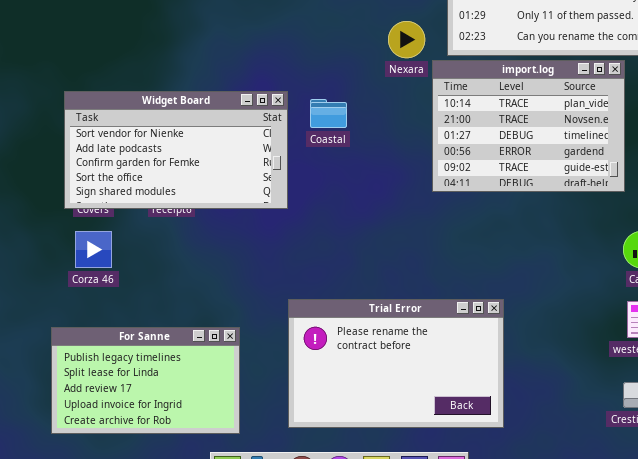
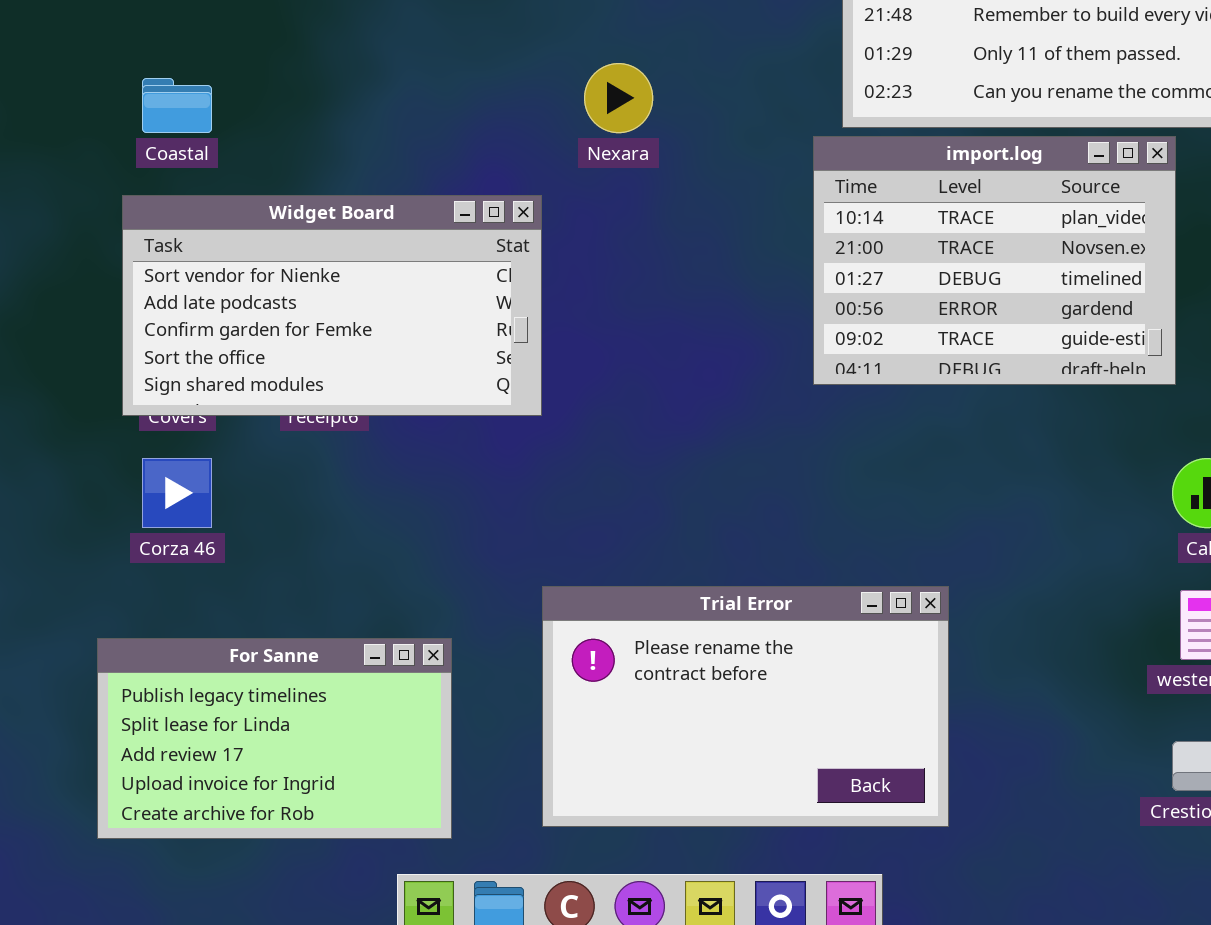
Nexara: [388,21,425,58] -> [584,63,653,133], moved
Coastal: [310,99,347,128] -> [142,78,212,133], moved

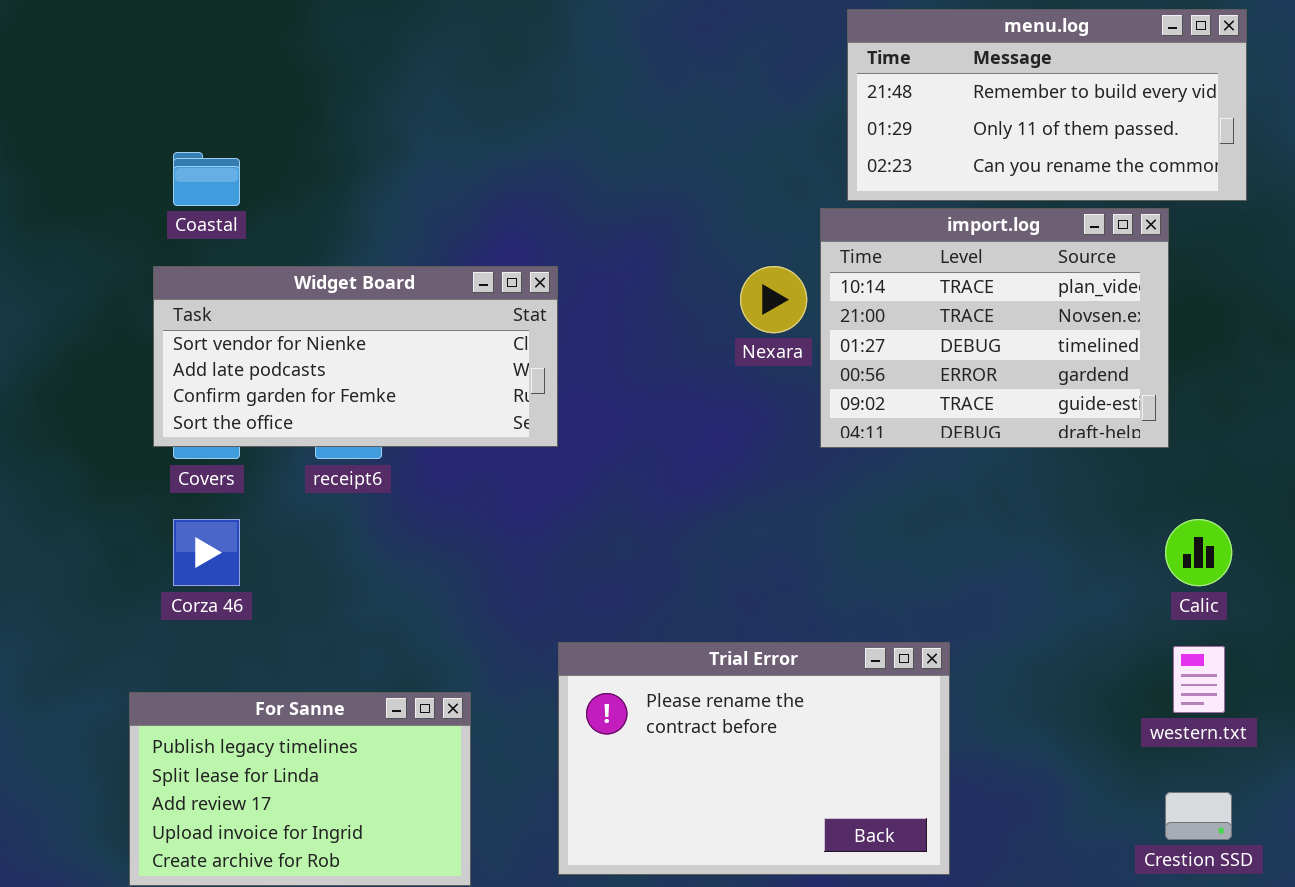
Nexara: [584,63,653,133] -> [740,266,807,333], moved
Widget Board: [122,195,542,416] -> [153,266,558,447], resized

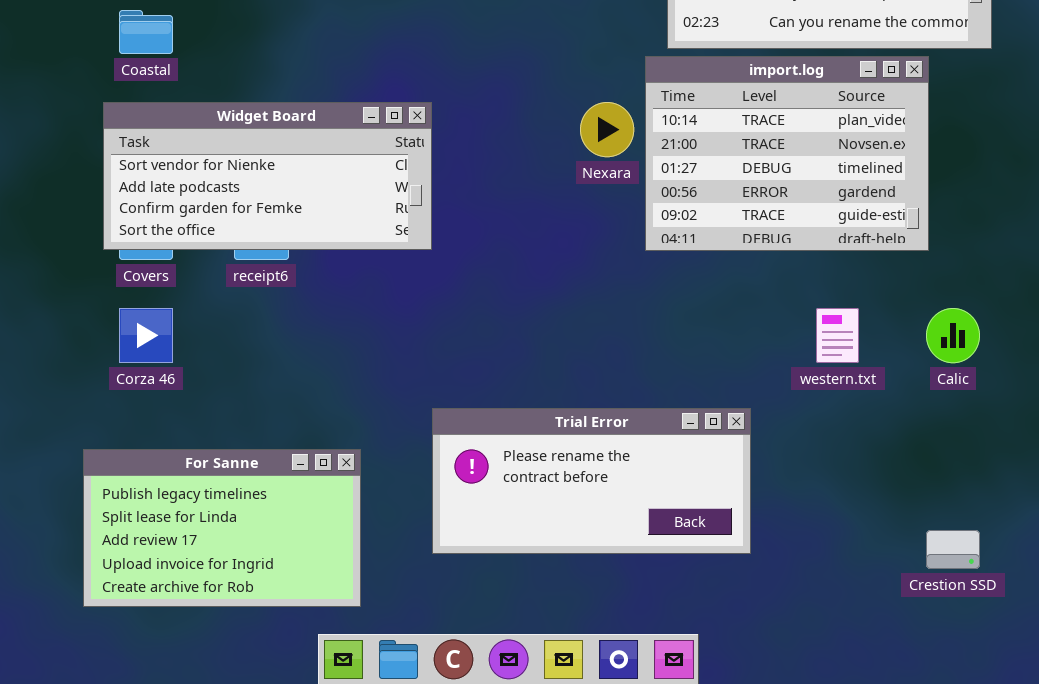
Trial Error: [558,642,950,875] -> [432,408,751,554], resized
western.txt: [1173,646,1225,713] -> [816,308,859,363], moved

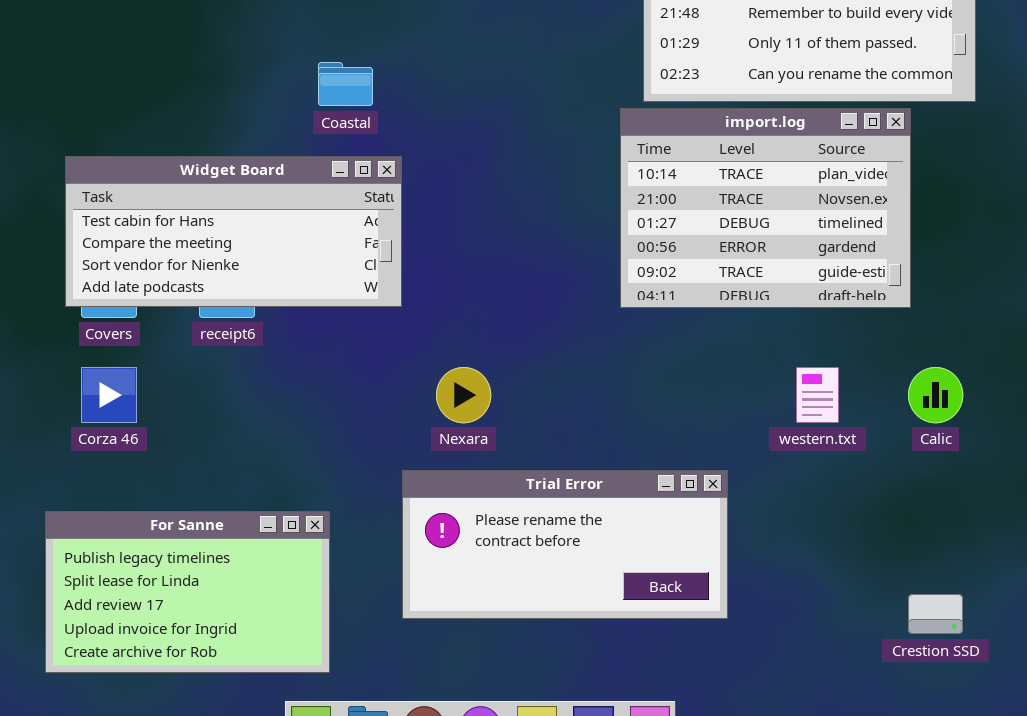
Coastal: [119,10,173,54] -> [318,62,373,106], moved
Widget Board: [103,102,432,250] -> [65,156,402,307], scrolled up 2 rows
Nexara: [580,102,634,157] -> [436,367,491,423], moved

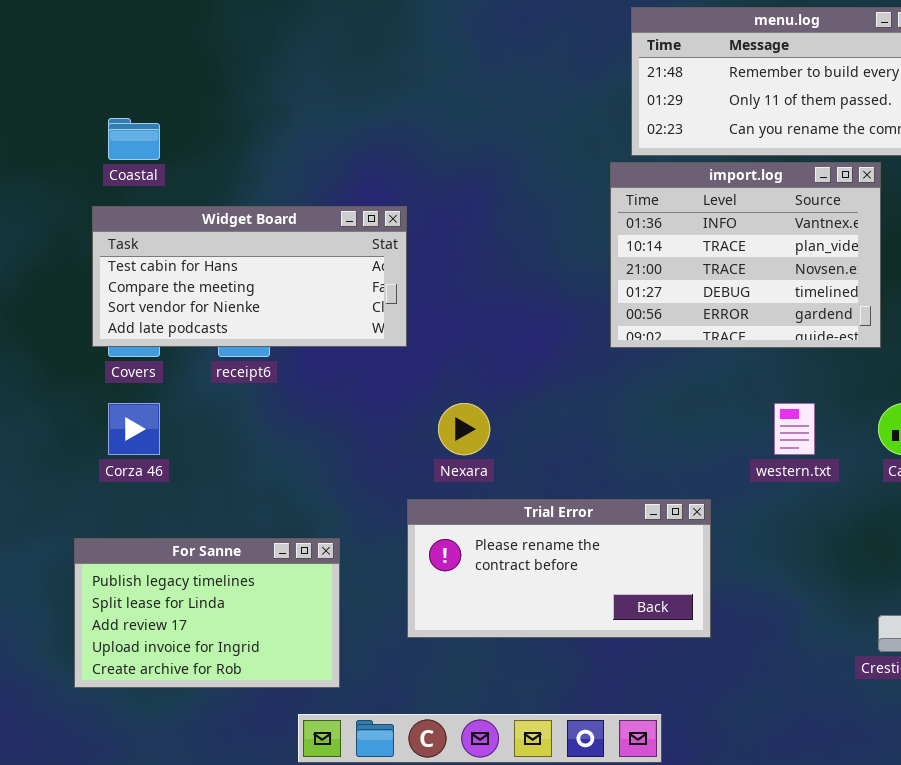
Coastal: [318,62,373,106] -> [108,118,160,160], moved
import.log: [620,108,911,308] -> [610,162,881,348], scrolled up 1 row

